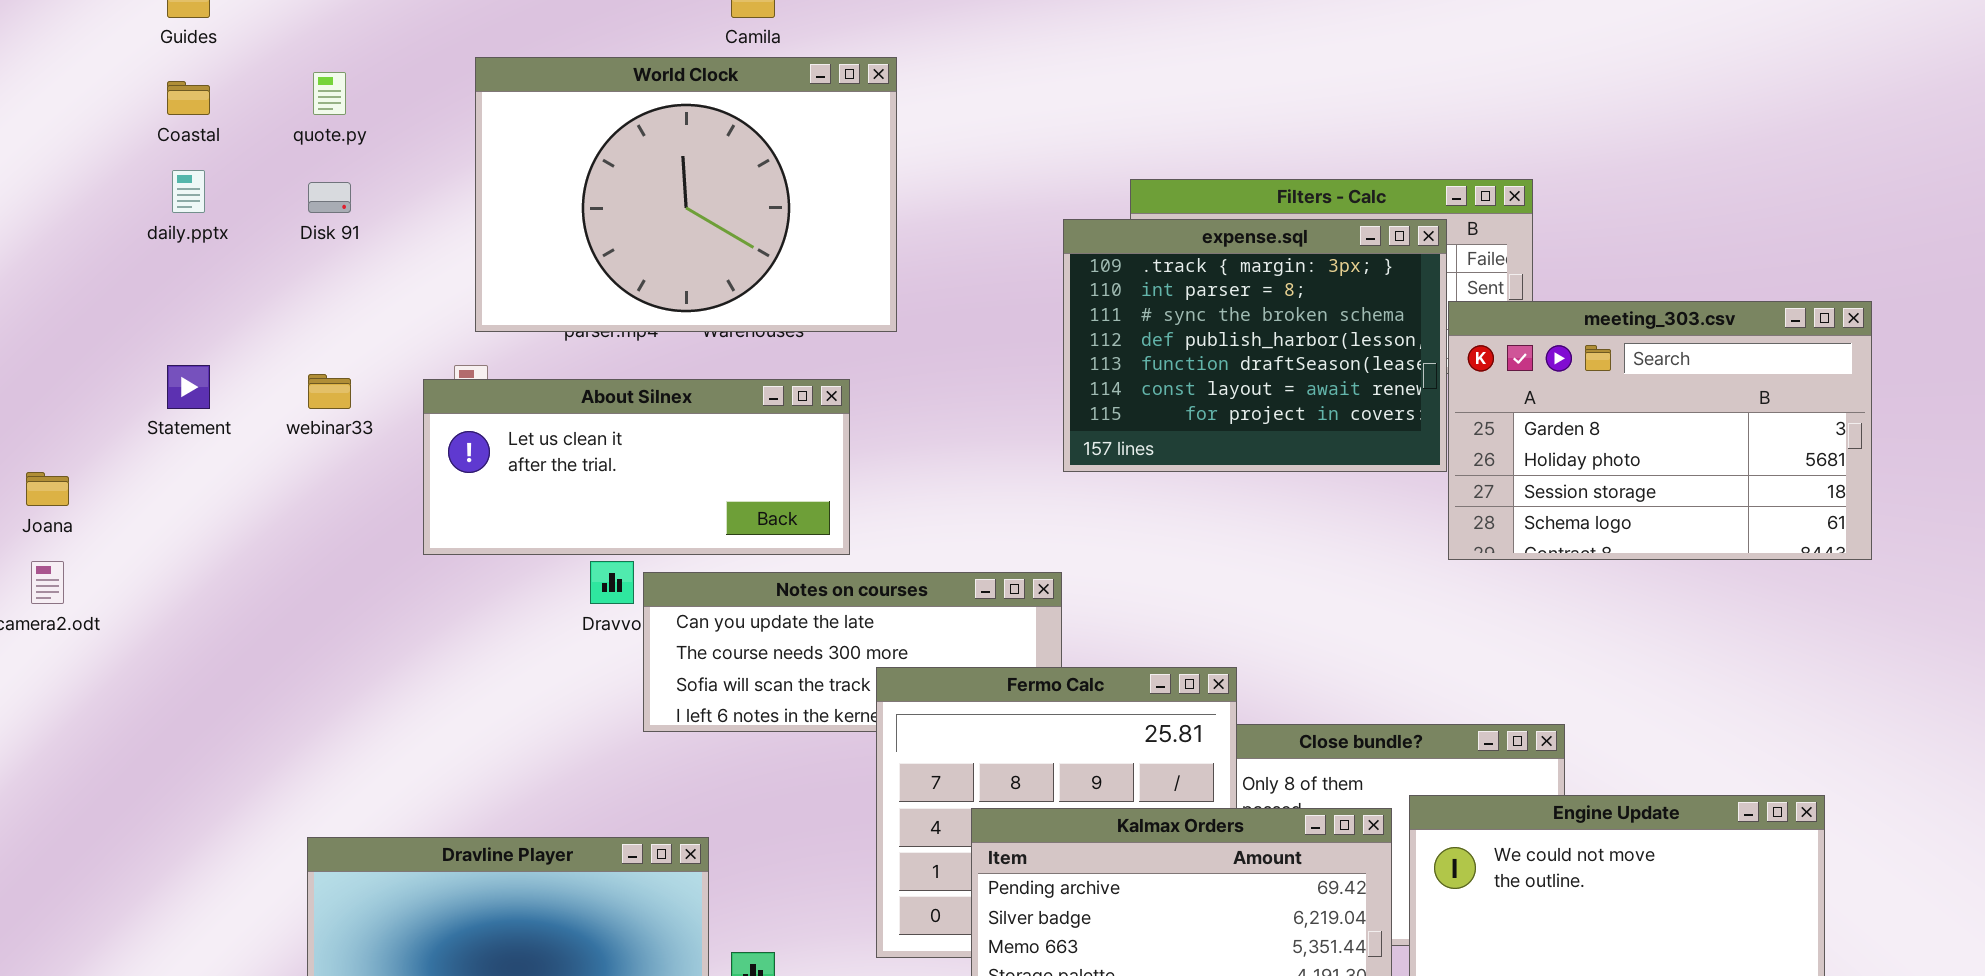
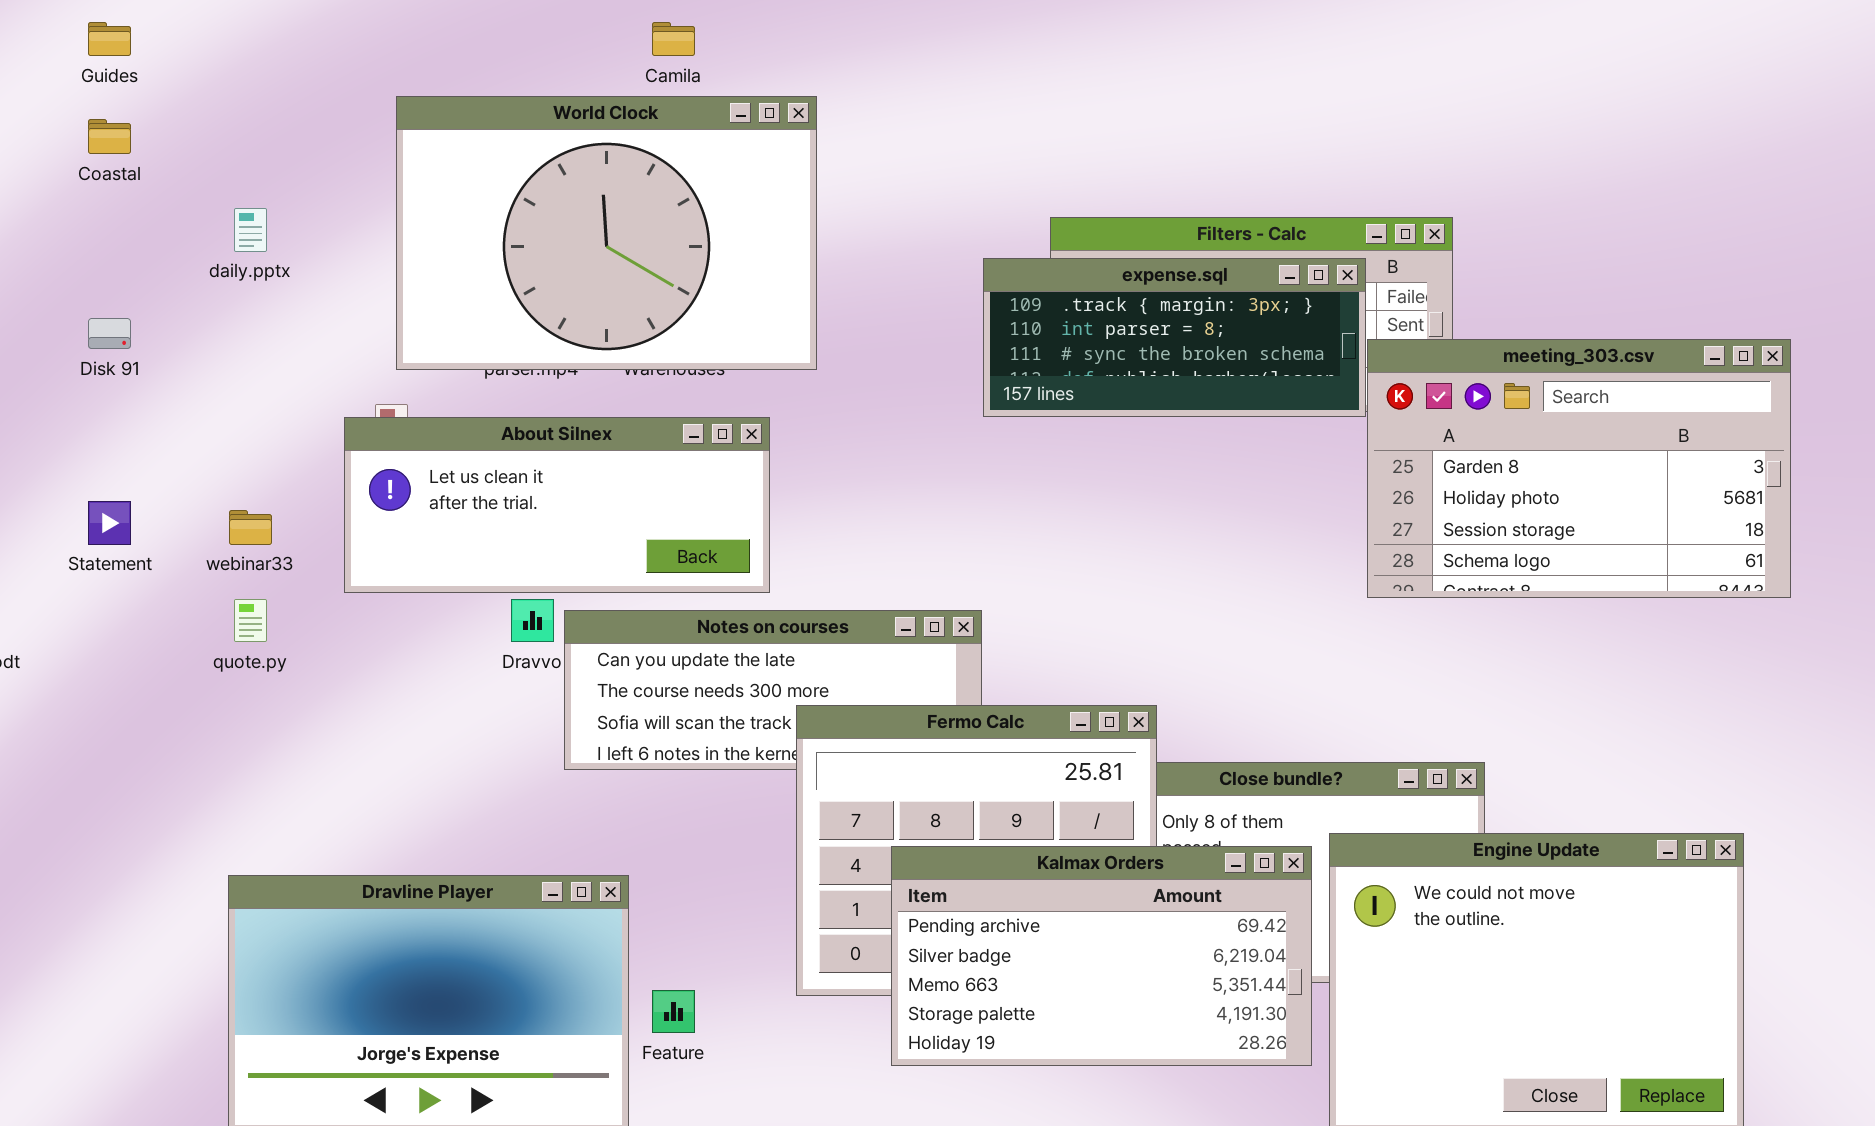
quote.py: [313,72,346,115] -> [234,599,267,642], moved
daily.pptx: [172,170,205,213] -> [234,208,267,252], moved
Disk 91: [308,182,351,213] -> [88,318,131,349], moved
expense.sql: [1063,219,1447,472] -> [983,258,1366,417], resized
Statement: [167,365,210,409] -> [88,501,131,545], moved
webinar33: [308,374,351,409] -> [229,510,272,545], moved

